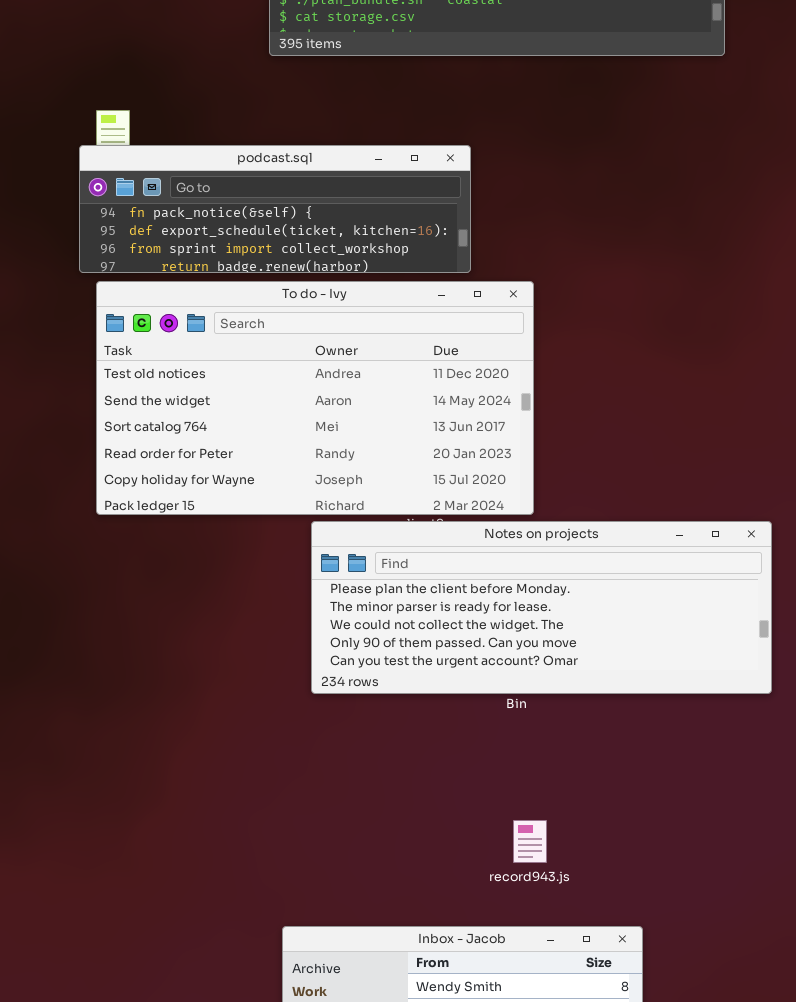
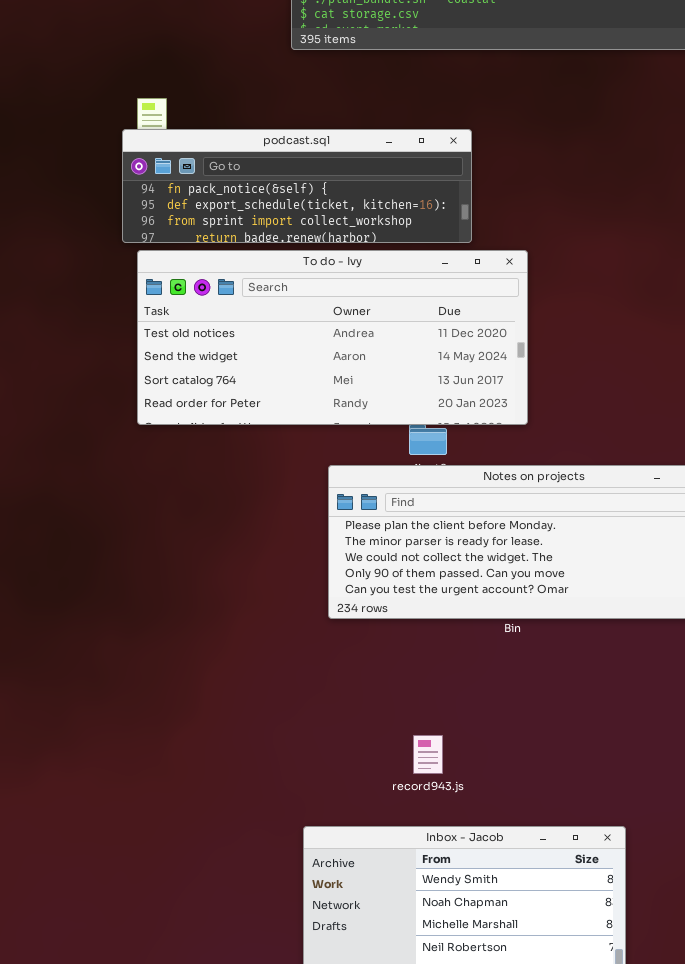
To do - Ivy: [96,281,534,515] -> [137,250,528,425], resized
record943.js: [513,820,547,863] -> [413,735,443,774], moved

